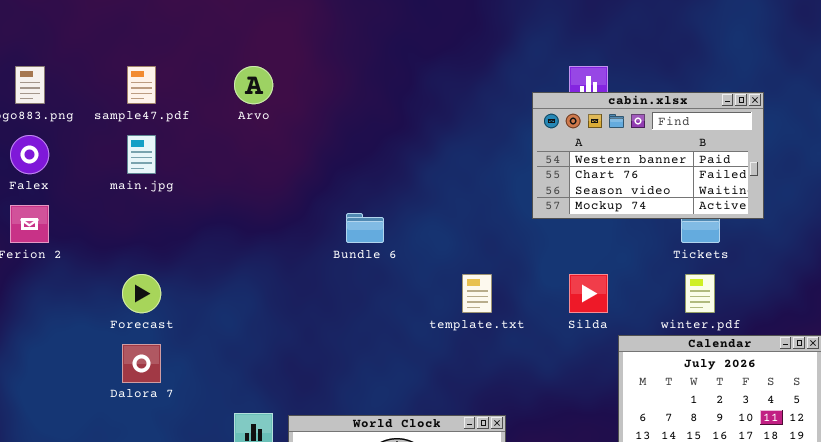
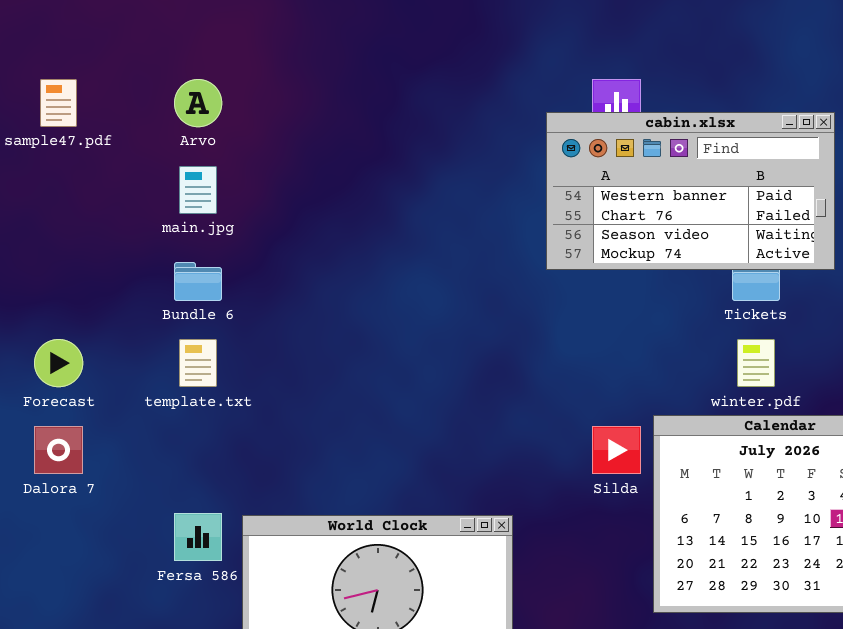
main.jpg: [127,135,156,174] -> [179,166,217,214], moved
Bundle 6: [346,213,384,243] -> [174,262,222,301], moved
template.txt: [462,274,492,313] -> [179,339,217,387], moved
Silda: [569,274,608,313] -> [592,426,641,474], moved

